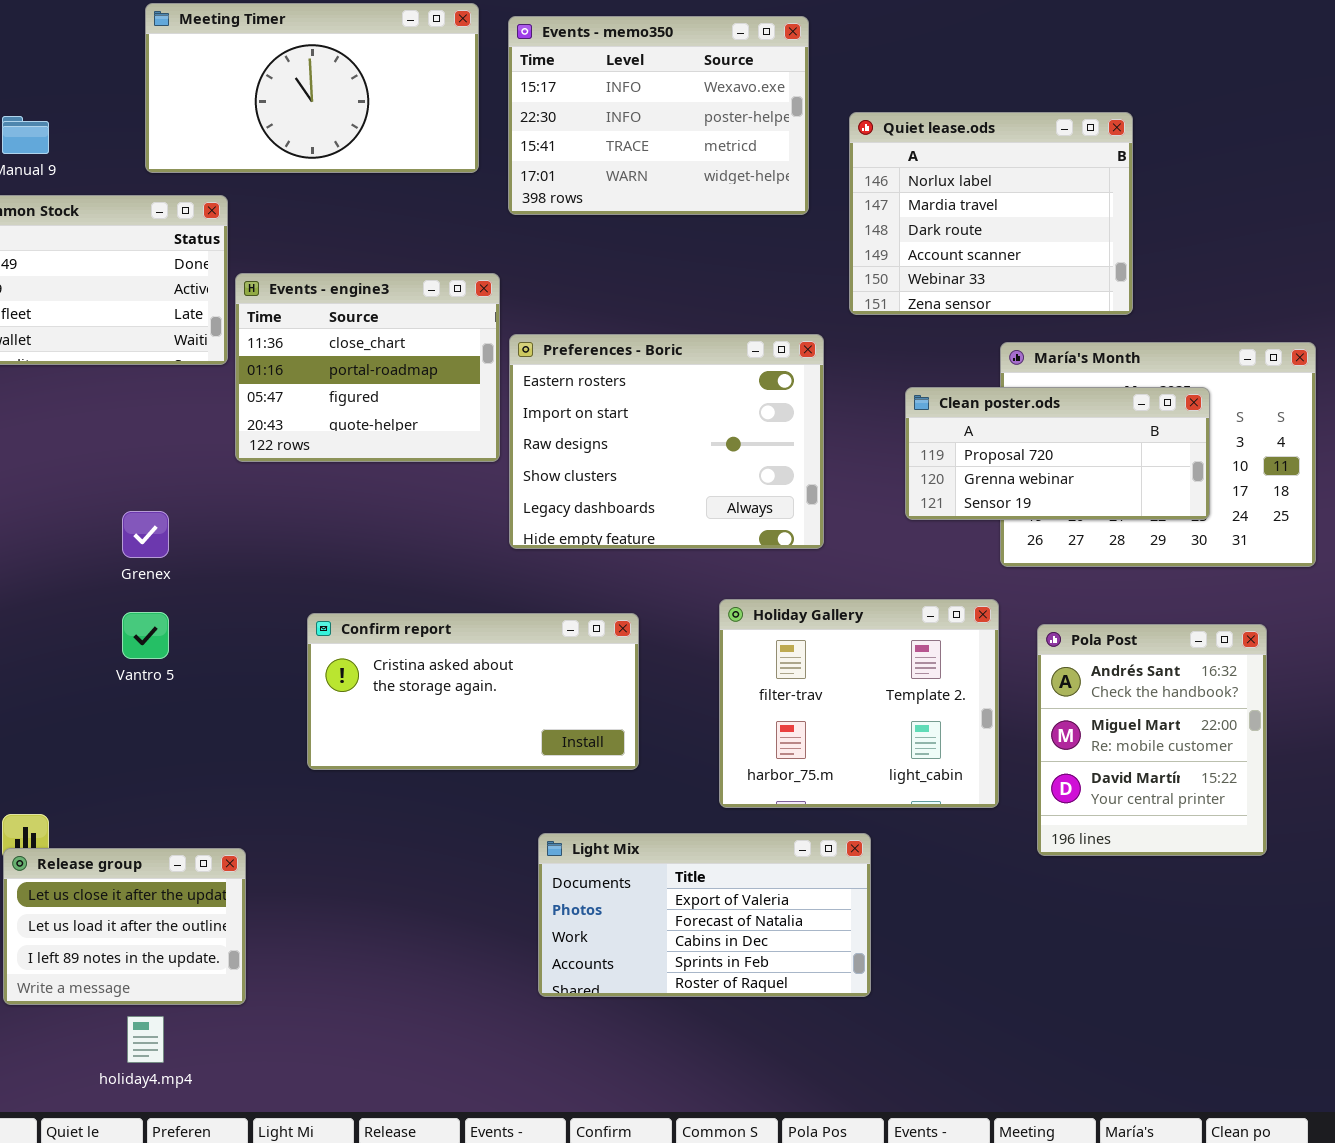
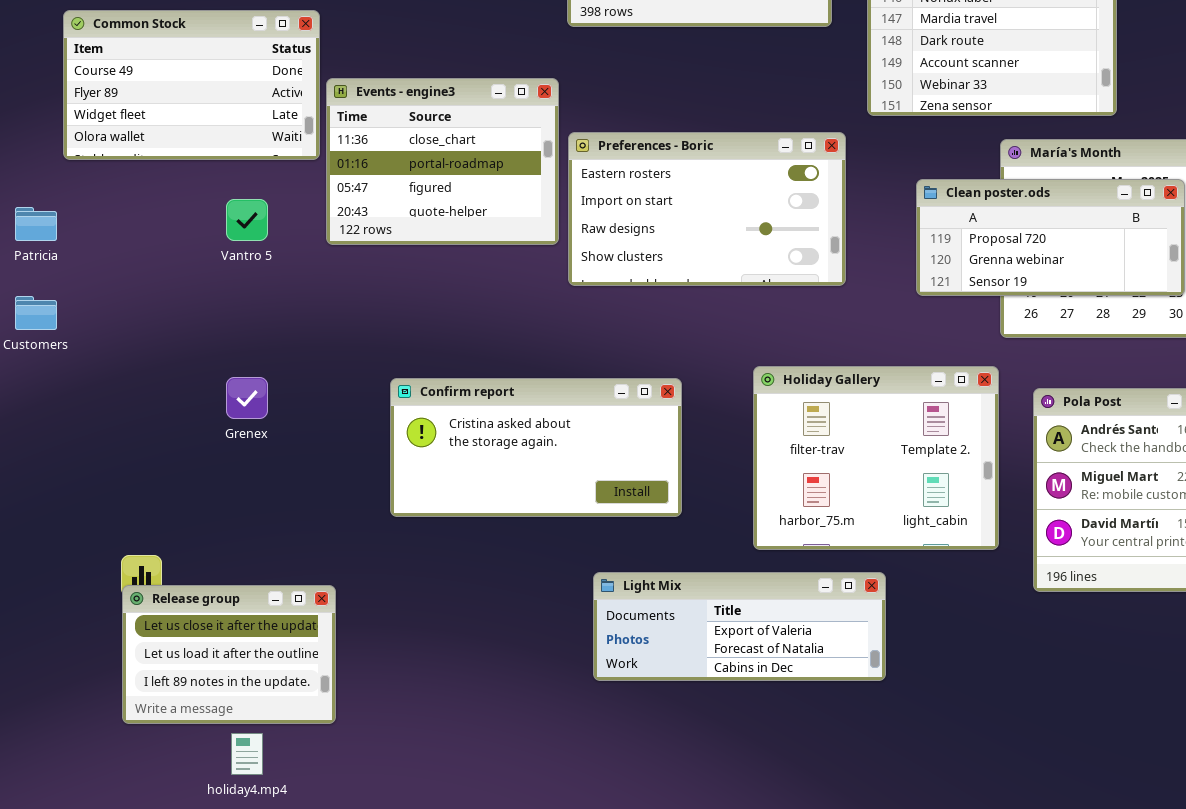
Preferences - Boric: [509,334,824,549] -> [568,132,846,286], resized
Grenex: [122,511,169,558] -> [226,377,268,419], moved
Vantro 5: [122,612,169,659] -> [226,199,268,241], moved
Light Mix: [538,833,871,997] -> [593,572,886,681], resized

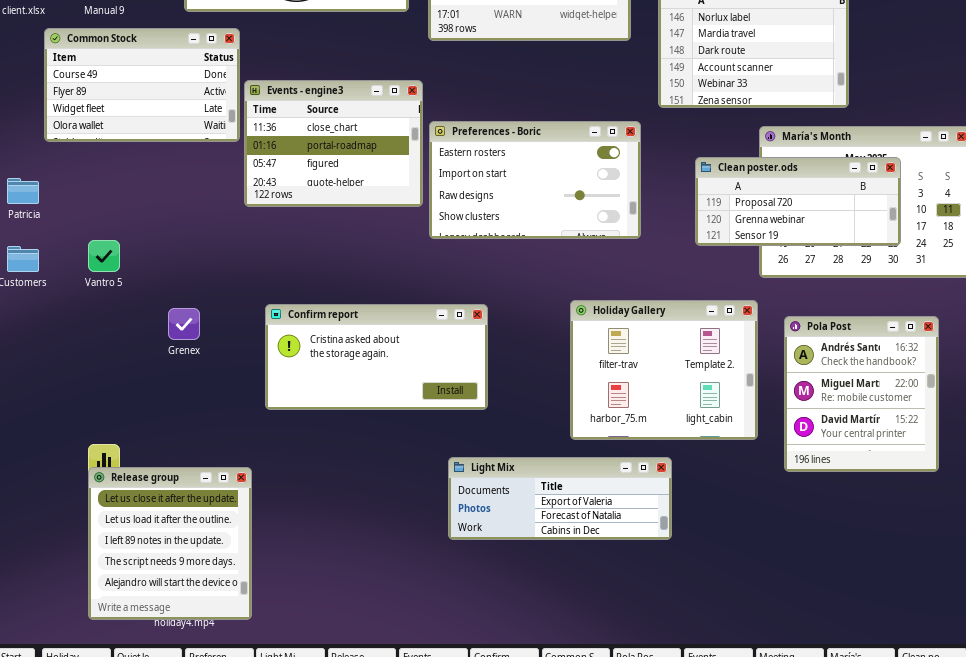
Vantro 5: [226,199,268,241] -> [88,240,120,272], moved
Confirm report: [390,378,682,517] -> [265,304,488,410], moved
Release group: [122,585,336,724] -> [88,467,252,620], resized

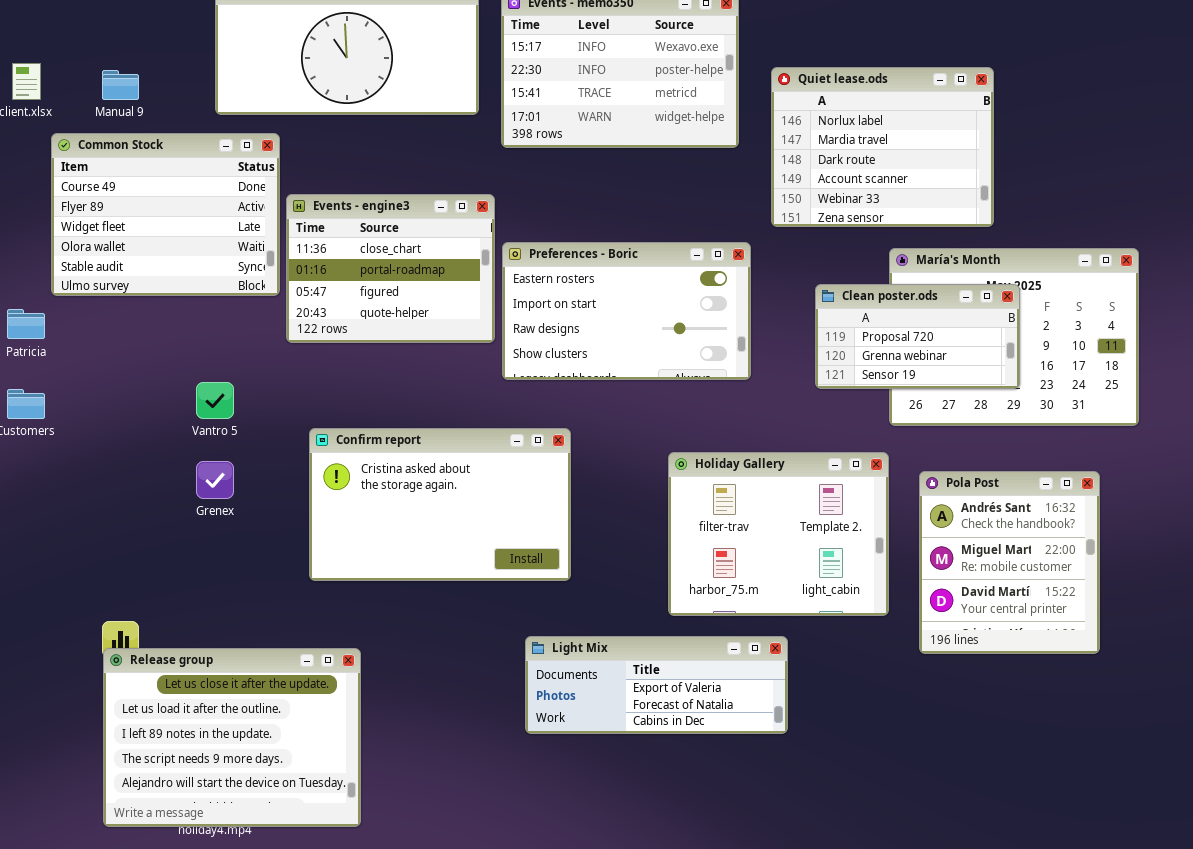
Common Stock: [44,28,240,142] -> [51,133,280,296], resized
Clean poster.ods: [695,157,901,246] -> [815,284,1020,389], resized
Vantro 5: [88,240,120,272] -> [196,382,234,419], moved
Confirm report: [265,304,488,410] -> [309,428,571,581], resized
Release group: [88,467,252,620] -> [103,648,361,827], resized

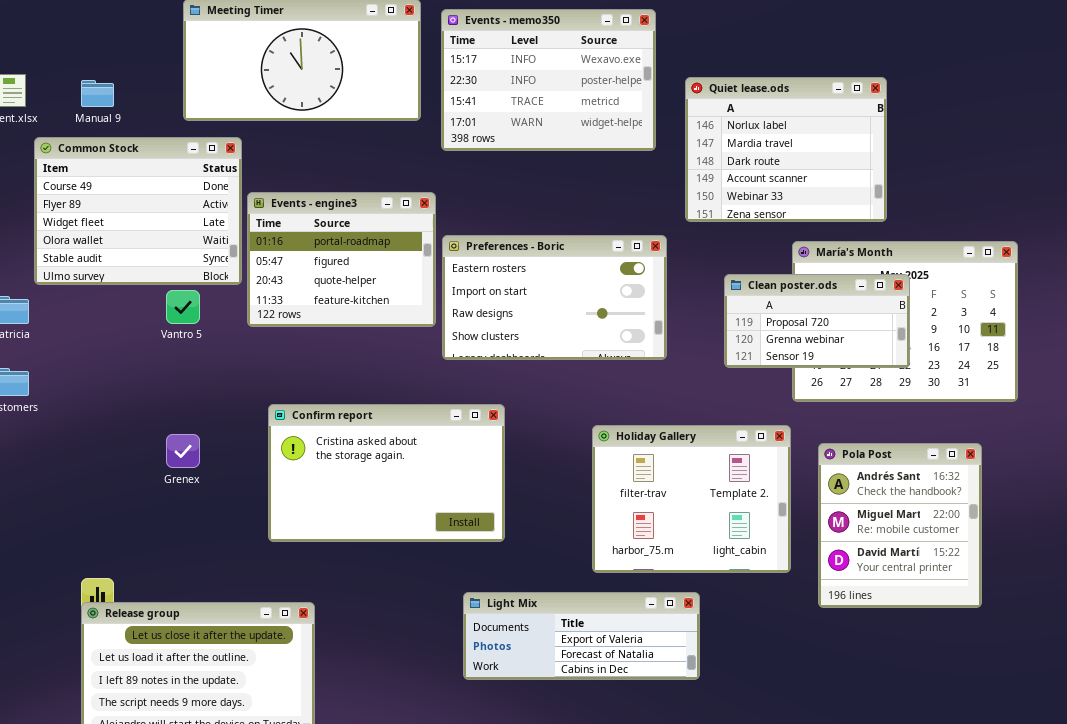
Events - engine3: [286,194,495,343] -> [247,192,436,327], scrolled down 1 row
Vantro 5: [196,382,234,419] -> [166,290,200,324], moved

